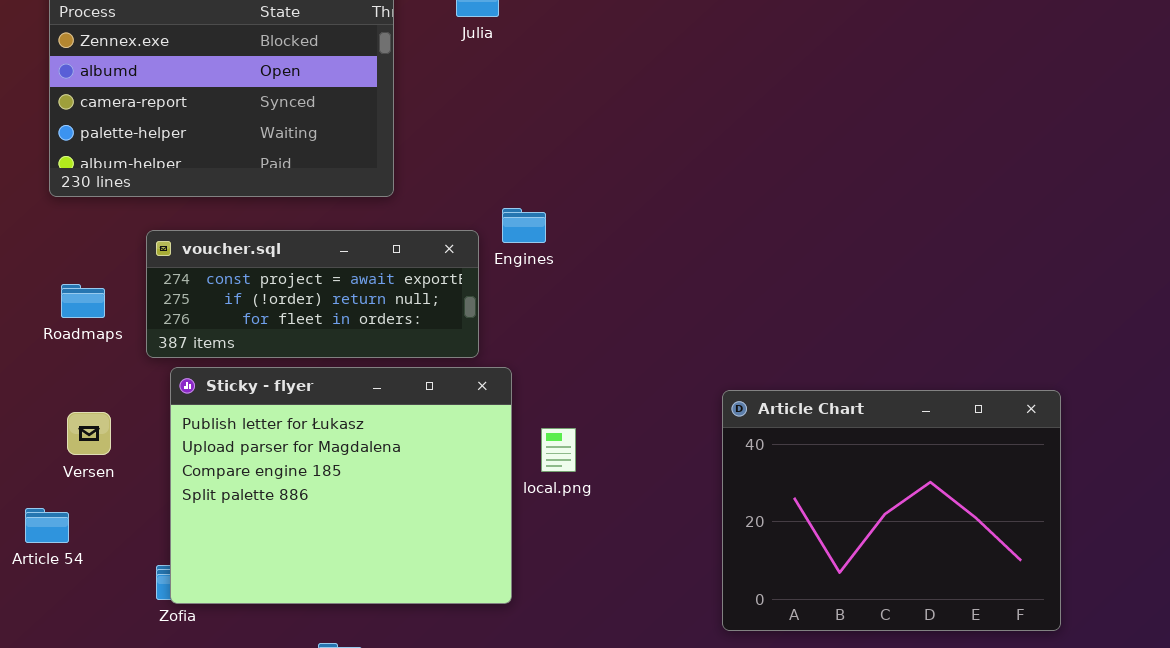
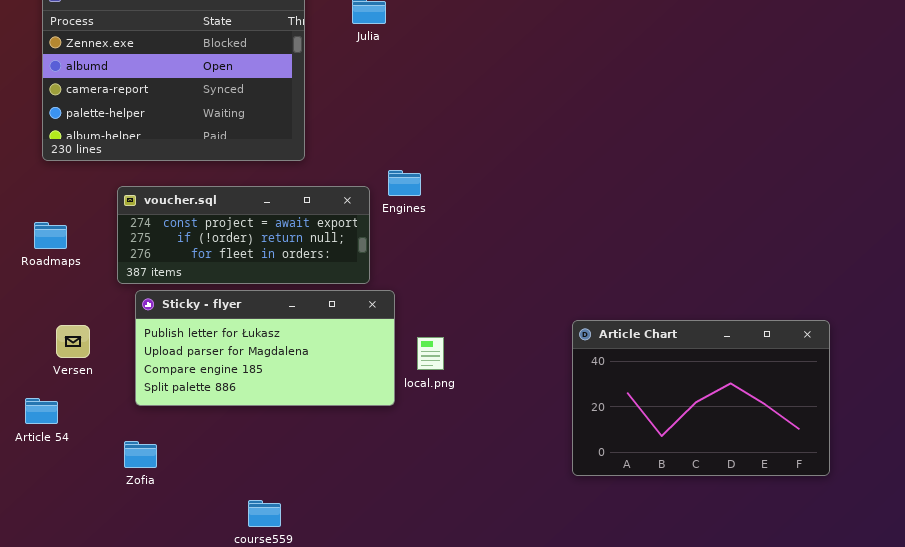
Roadmaps: [61,284,105,318] -> [34,222,67,249], moved
Sticky - flyer: [170,367,512,604] -> [135,290,395,406], resized
Article Chart: [722,390,1061,631] -> [572,320,830,476], moved, resized

